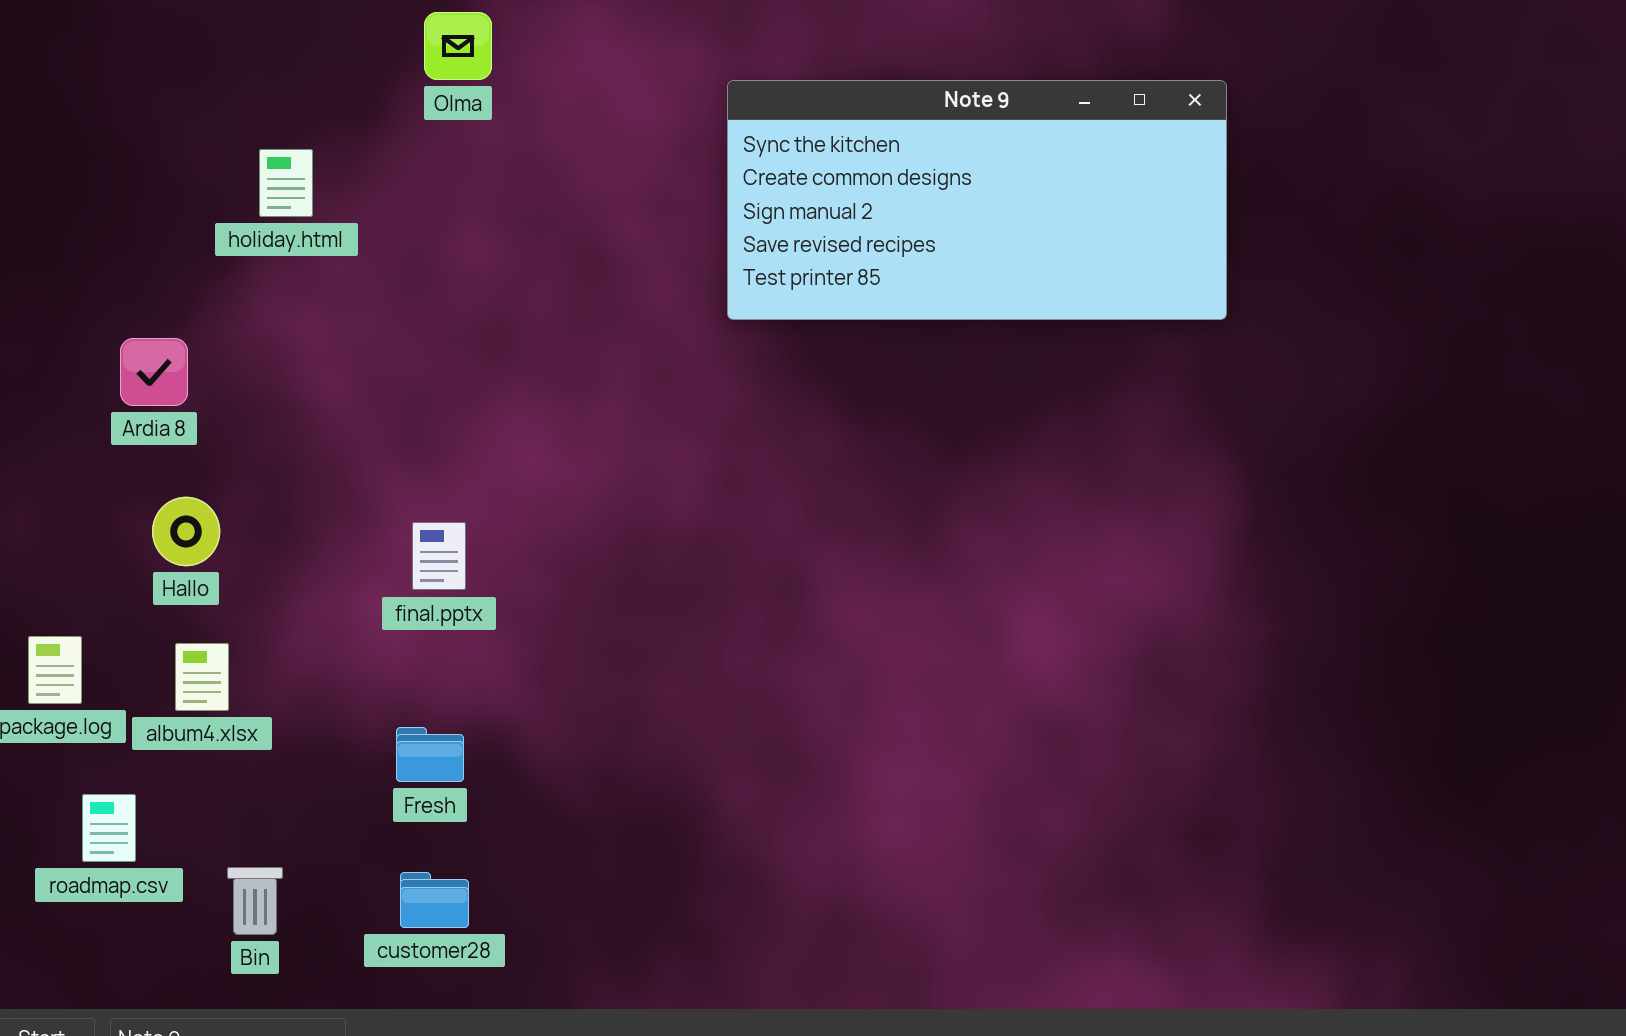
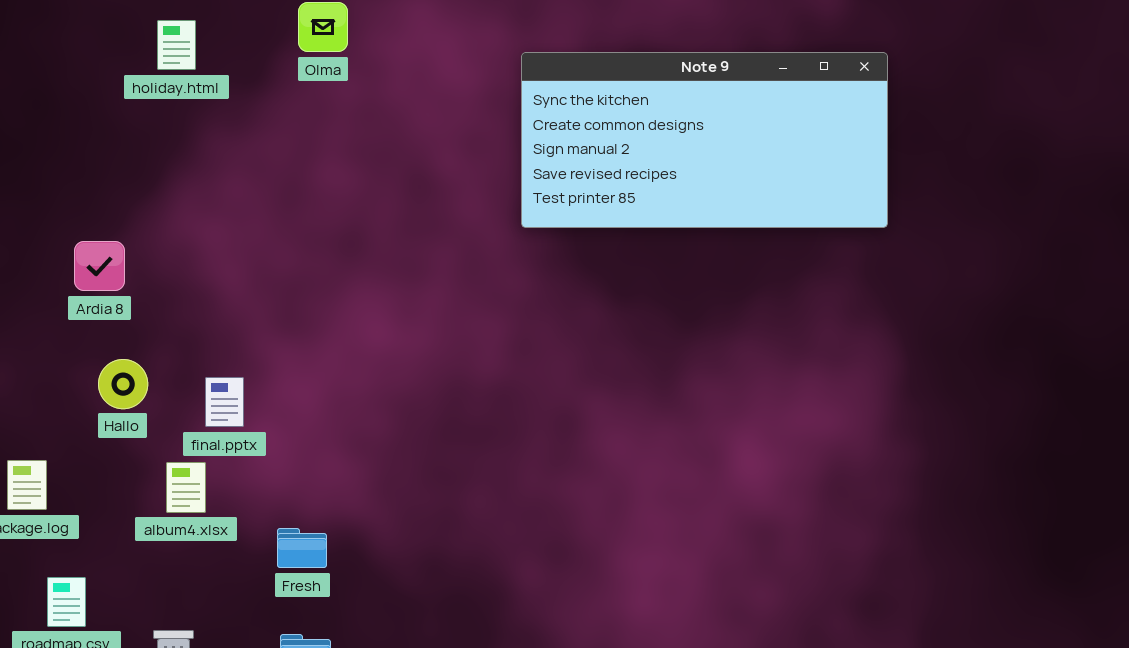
holiday.html: [259,149,313,217] -> [157,20,196,70], moved
final.pptx: [412,522,466,590] -> [205,377,244,427], moved
album4.xlsx: [175,643,229,711] -> [166,462,206,513], moved

